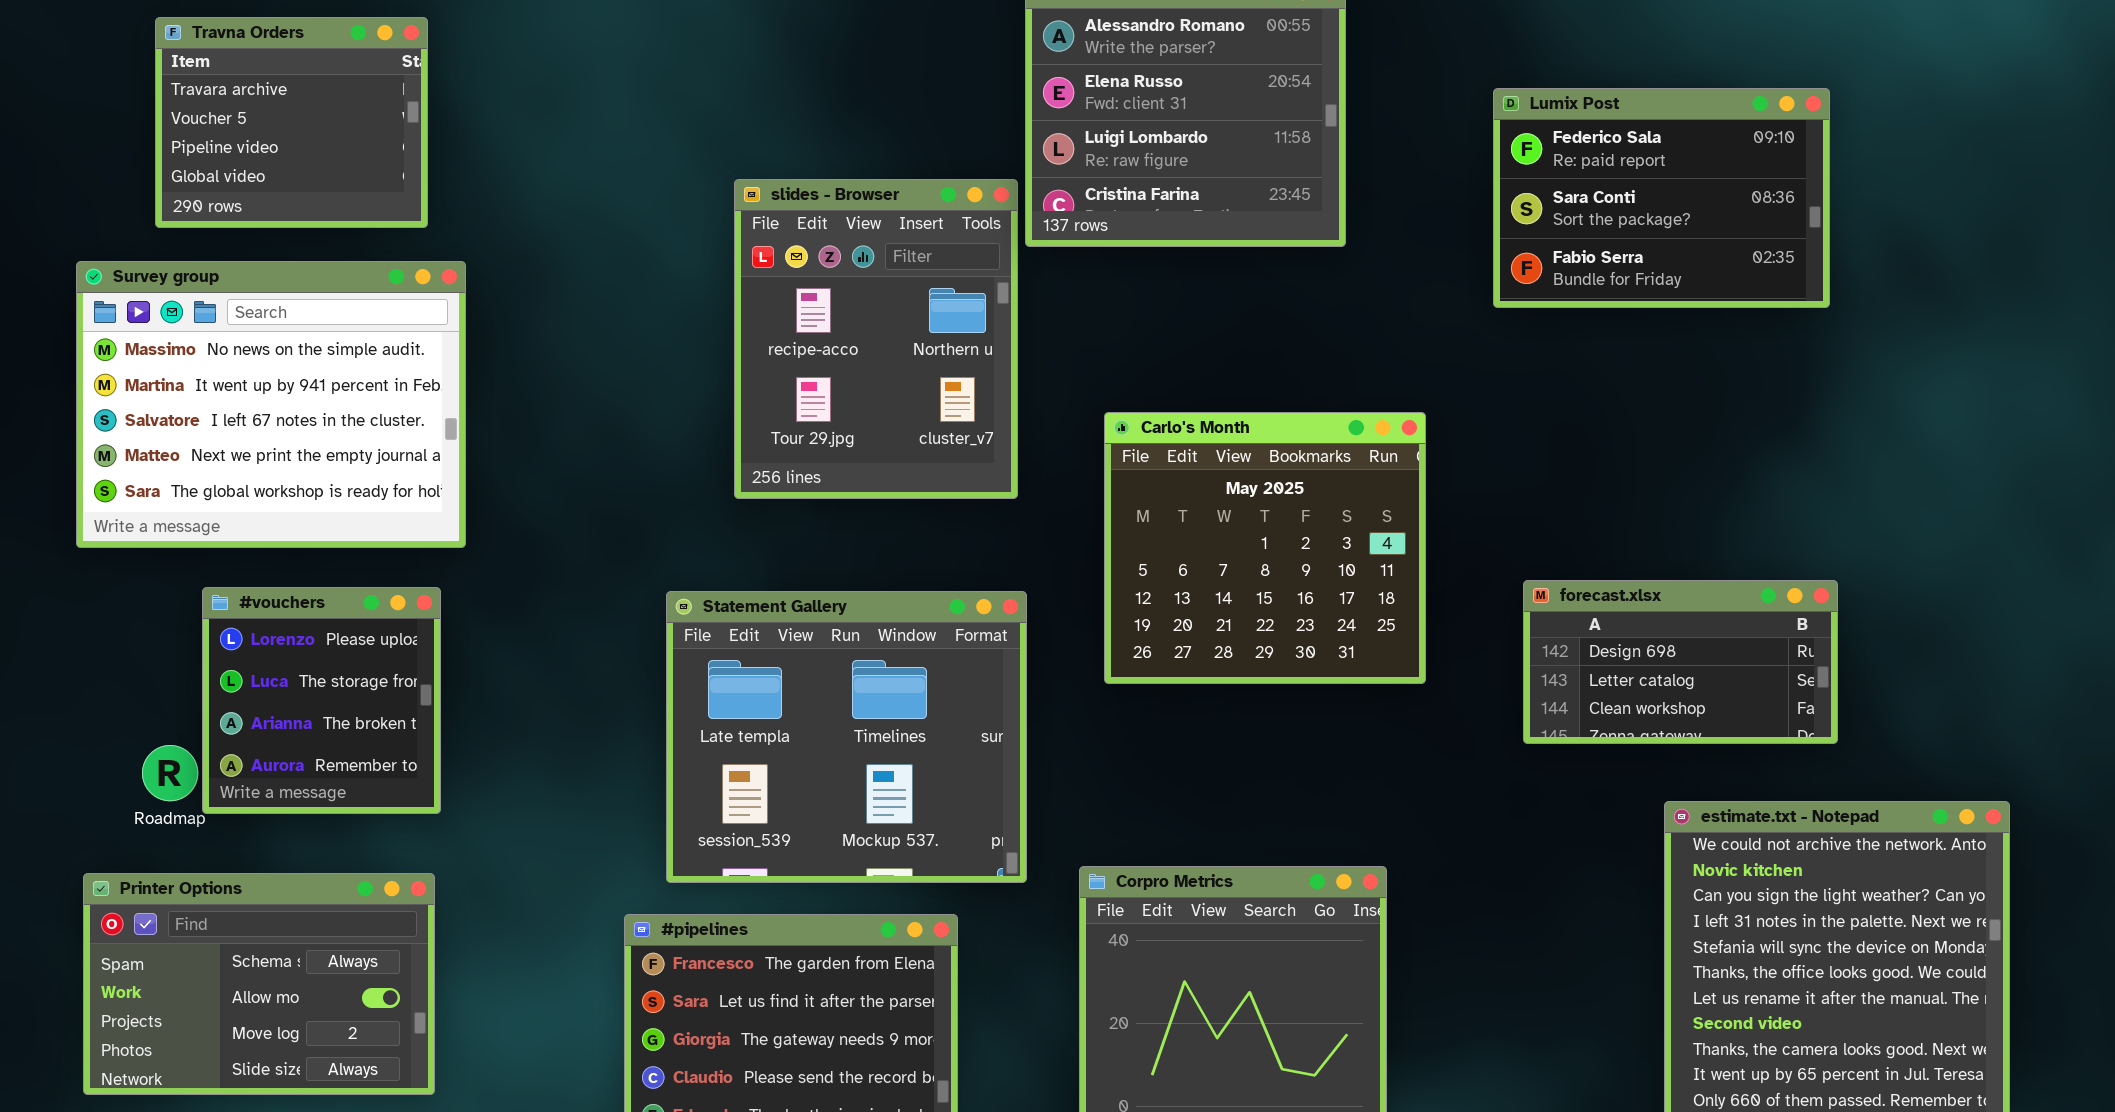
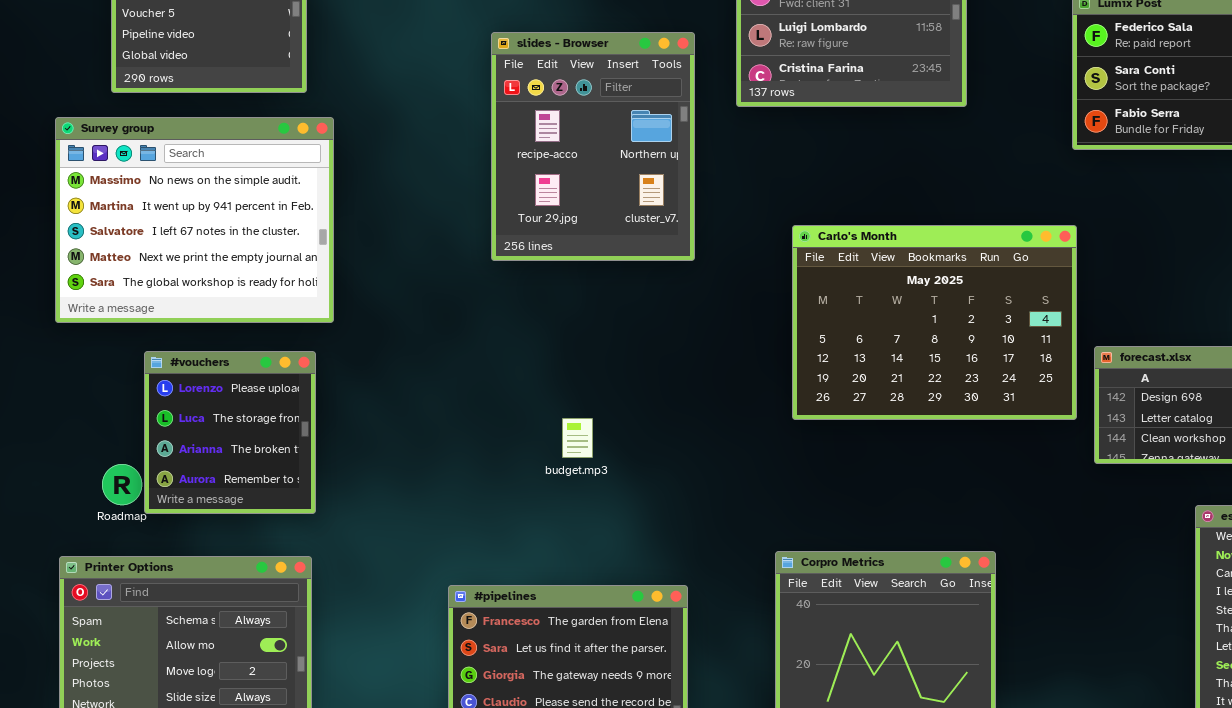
slides - Browser: [734,179,1018,499] -> [491,32,695,261], moved
Carlo's Month: [1104,412,1426,684] -> [792,225,1077,420], resized
Statement Gallery: [666,591,1027,883] -> none, closed

